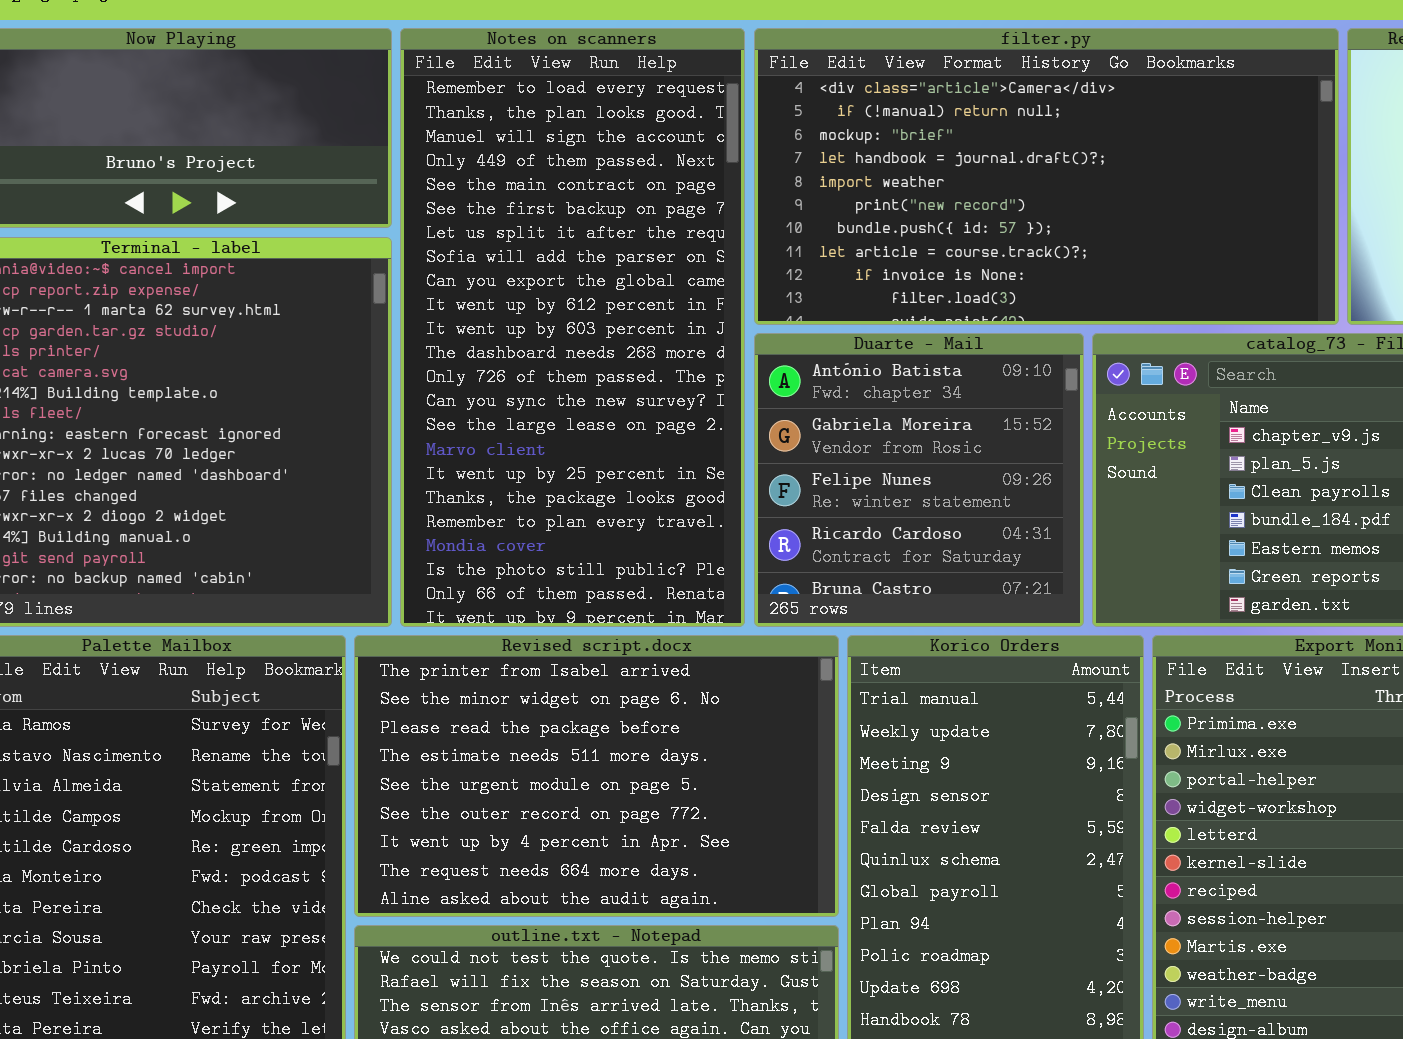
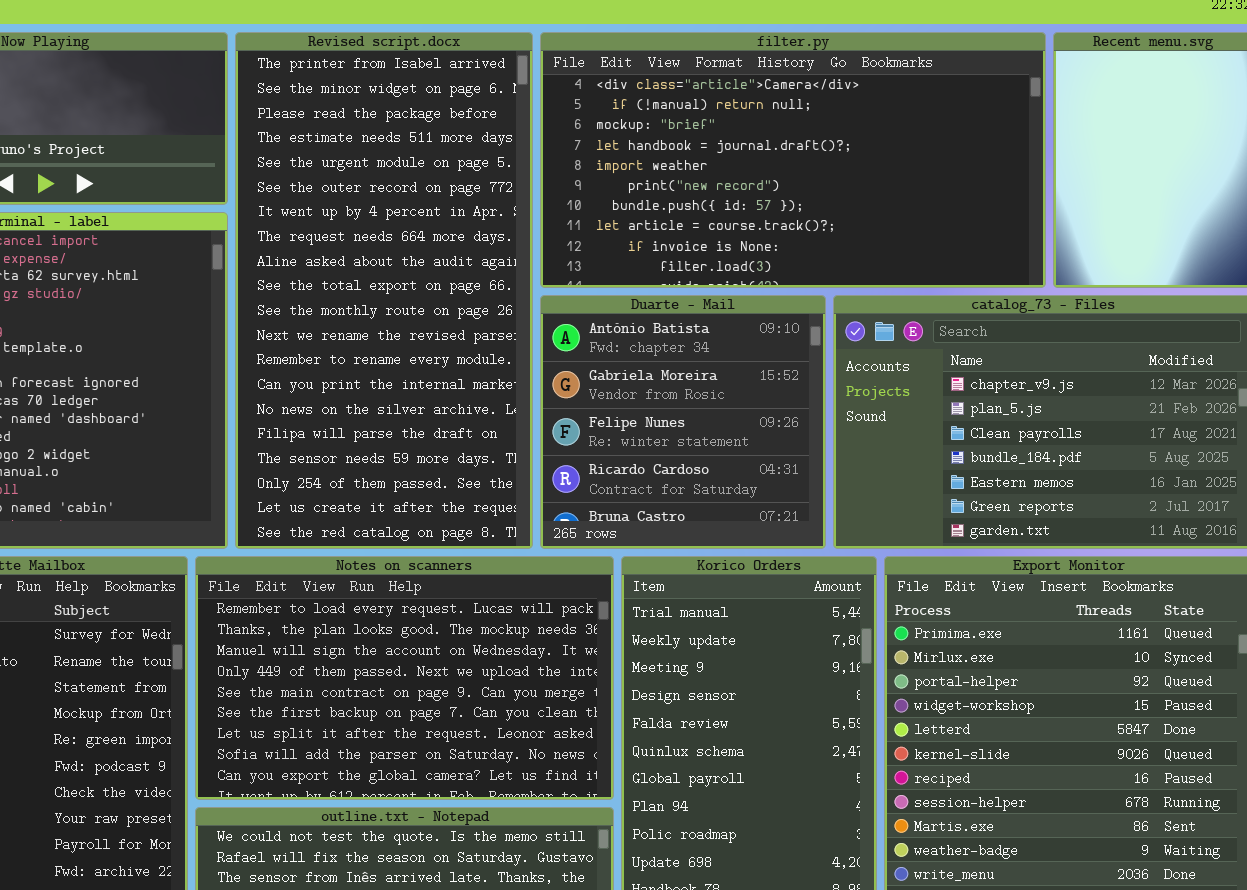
Notes on scanners: [400,28,745,627] -> [195,556,614,800], moved, resized
Revised script.docx: [354,635,839,917] -> [235,32,533,549], moved, resized

